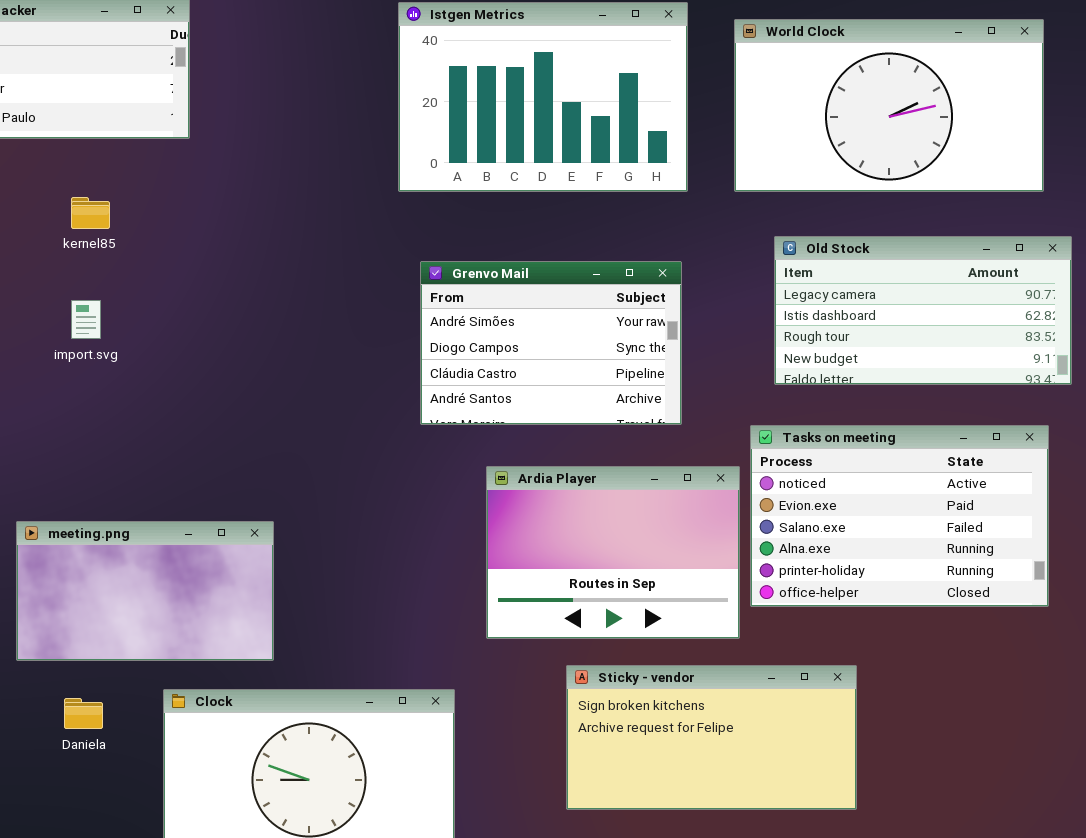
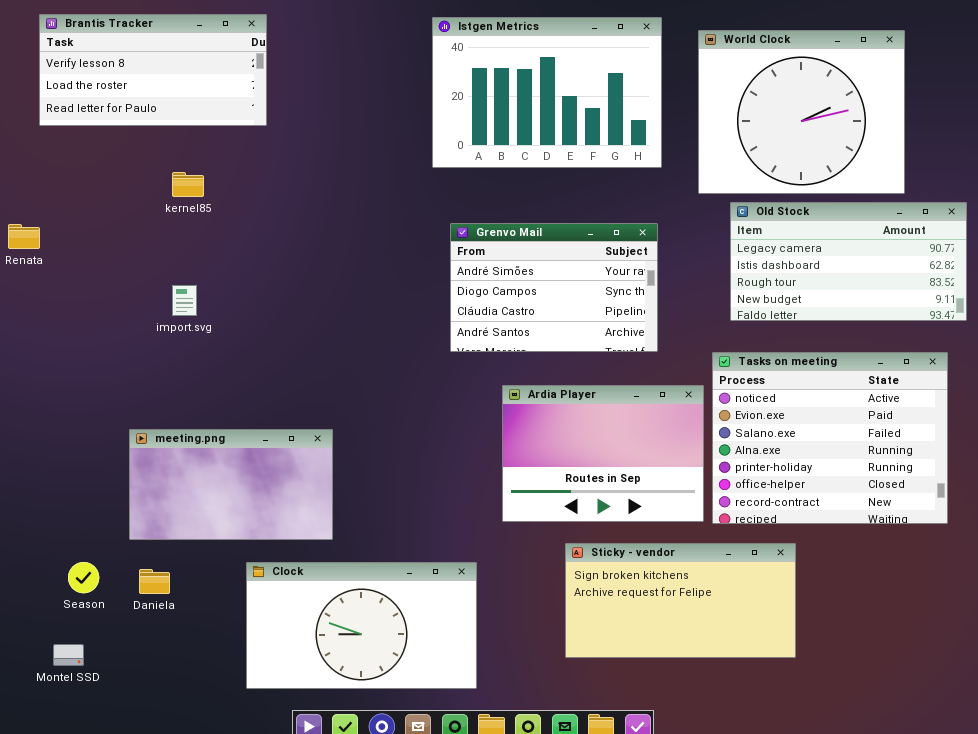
World Clock: [734,19,1044,192] -> [698,30,905,194], resized
import.svg: [71,300,101,339] -> [172,285,197,316], moved
Tasks on meeting: [750,425,1049,607] -> [712,352,948,524], resized
Daniela: [64,698,103,729] -> [139,569,170,594], moved

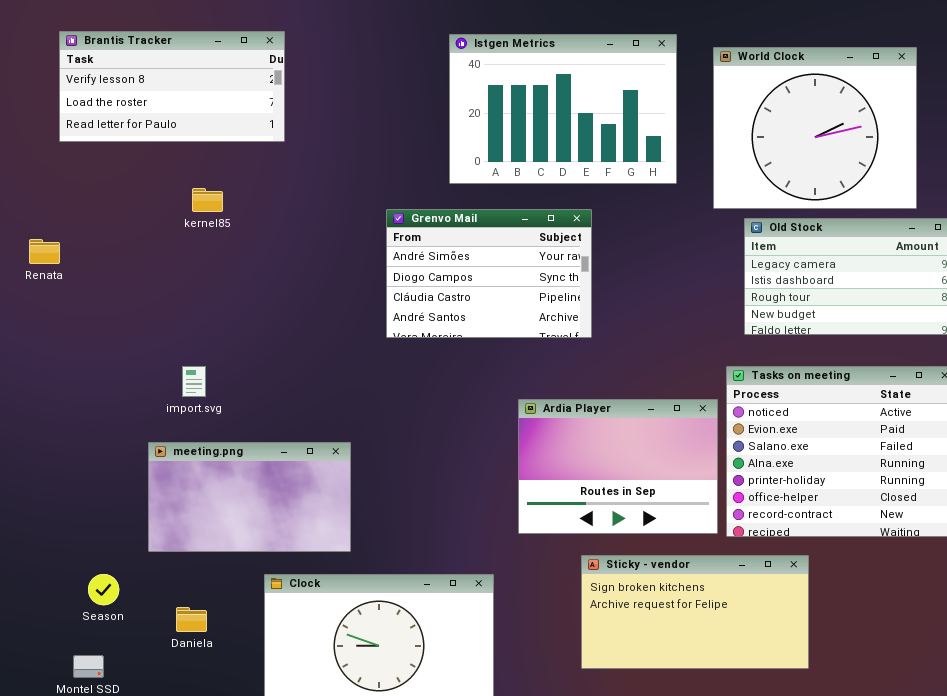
Grenvo Mail: [450,223,658,352] -> [386,209,592,338], moved
import.svg: [172,285,197,316] -> [182,366,206,397], moved
Daniela: [139,569,170,594] -> [176,607,207,632], moved

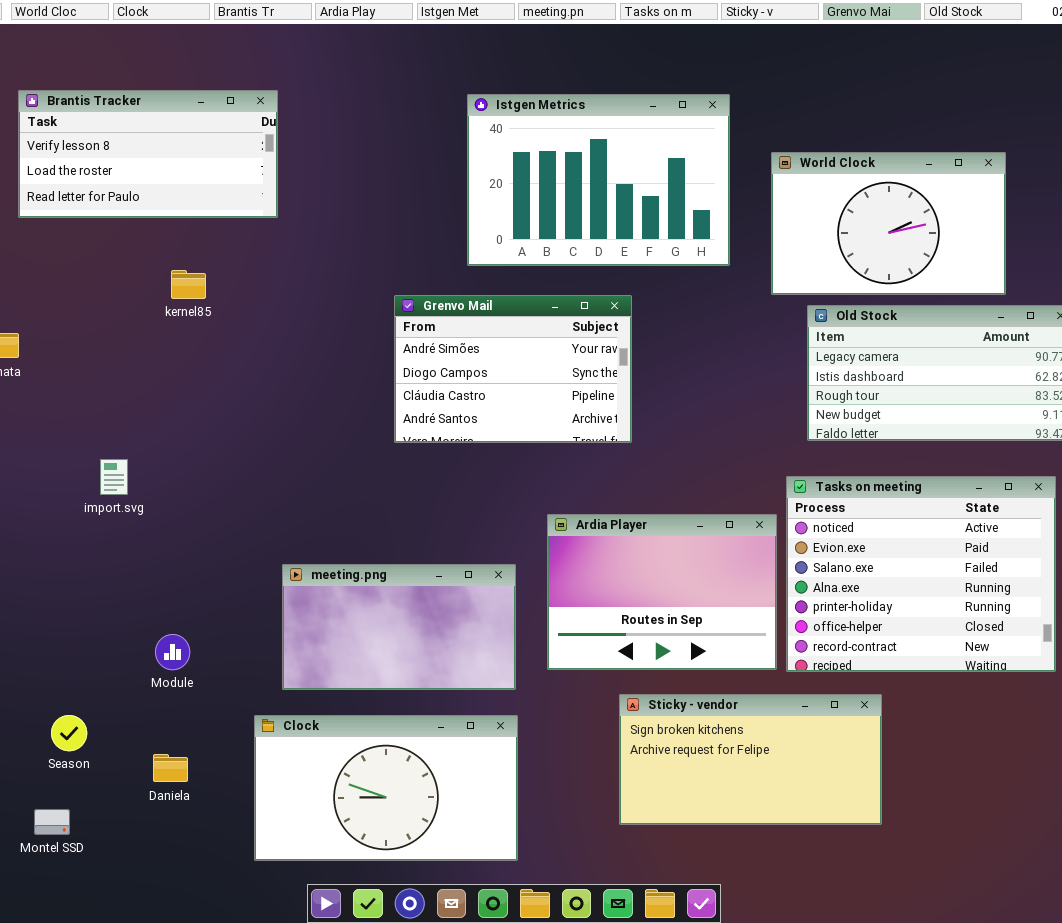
World Clock: [713,47,917,209] -> [771,152,1006,295], resized
import.svg: [182,366,206,397] -> [100,459,128,495], moved
meeting.png: [148,442,351,552] -> [282,564,516,690], moved

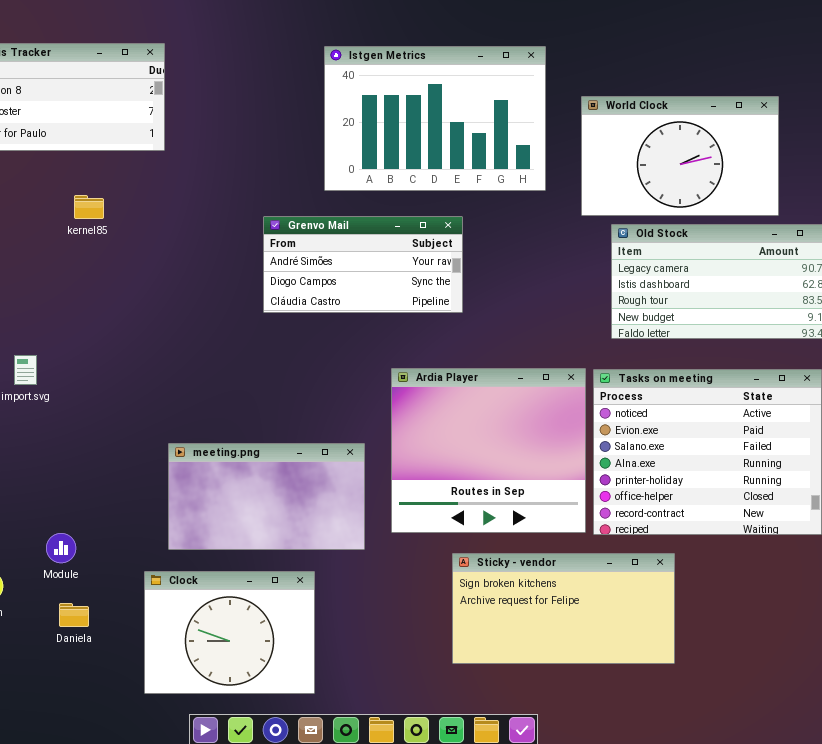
Grenvo Mail: [394,295,632,443] -> [263,216,463,313], resized
Ardia Player: [547,514,777,670] -> [391,368,586,533], resized
Module: [155,634,190,670] -> [46,533,76,563], moved
Clock: [254,715,518,861] -> [144,571,315,694], resized

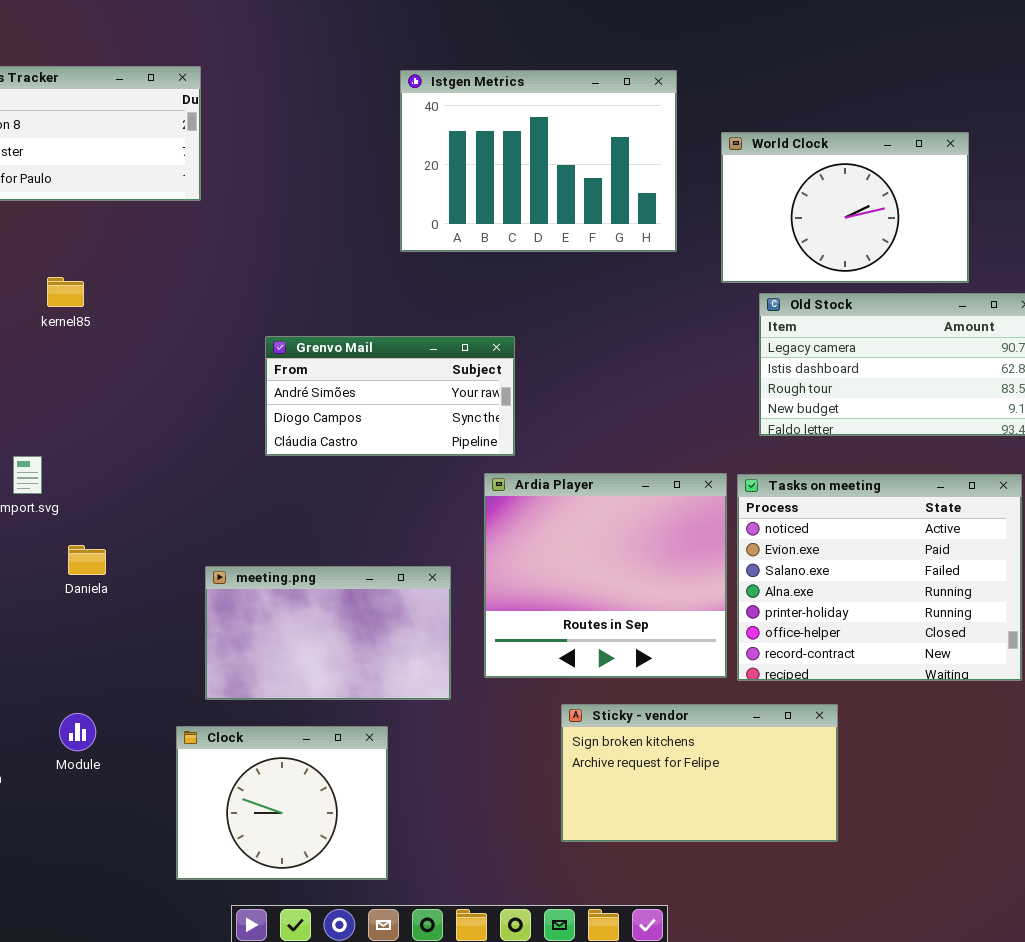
kernel85: [74,195,104,219] -> [47,277,84,307], moved
Grenvo Mail: [263,216,463,313] -> [265,336,515,456], moved
Module: [46,533,76,563] -> [59,713,96,751], moved
Daniela: [59,603,89,627] -> [68,545,106,575], moved

